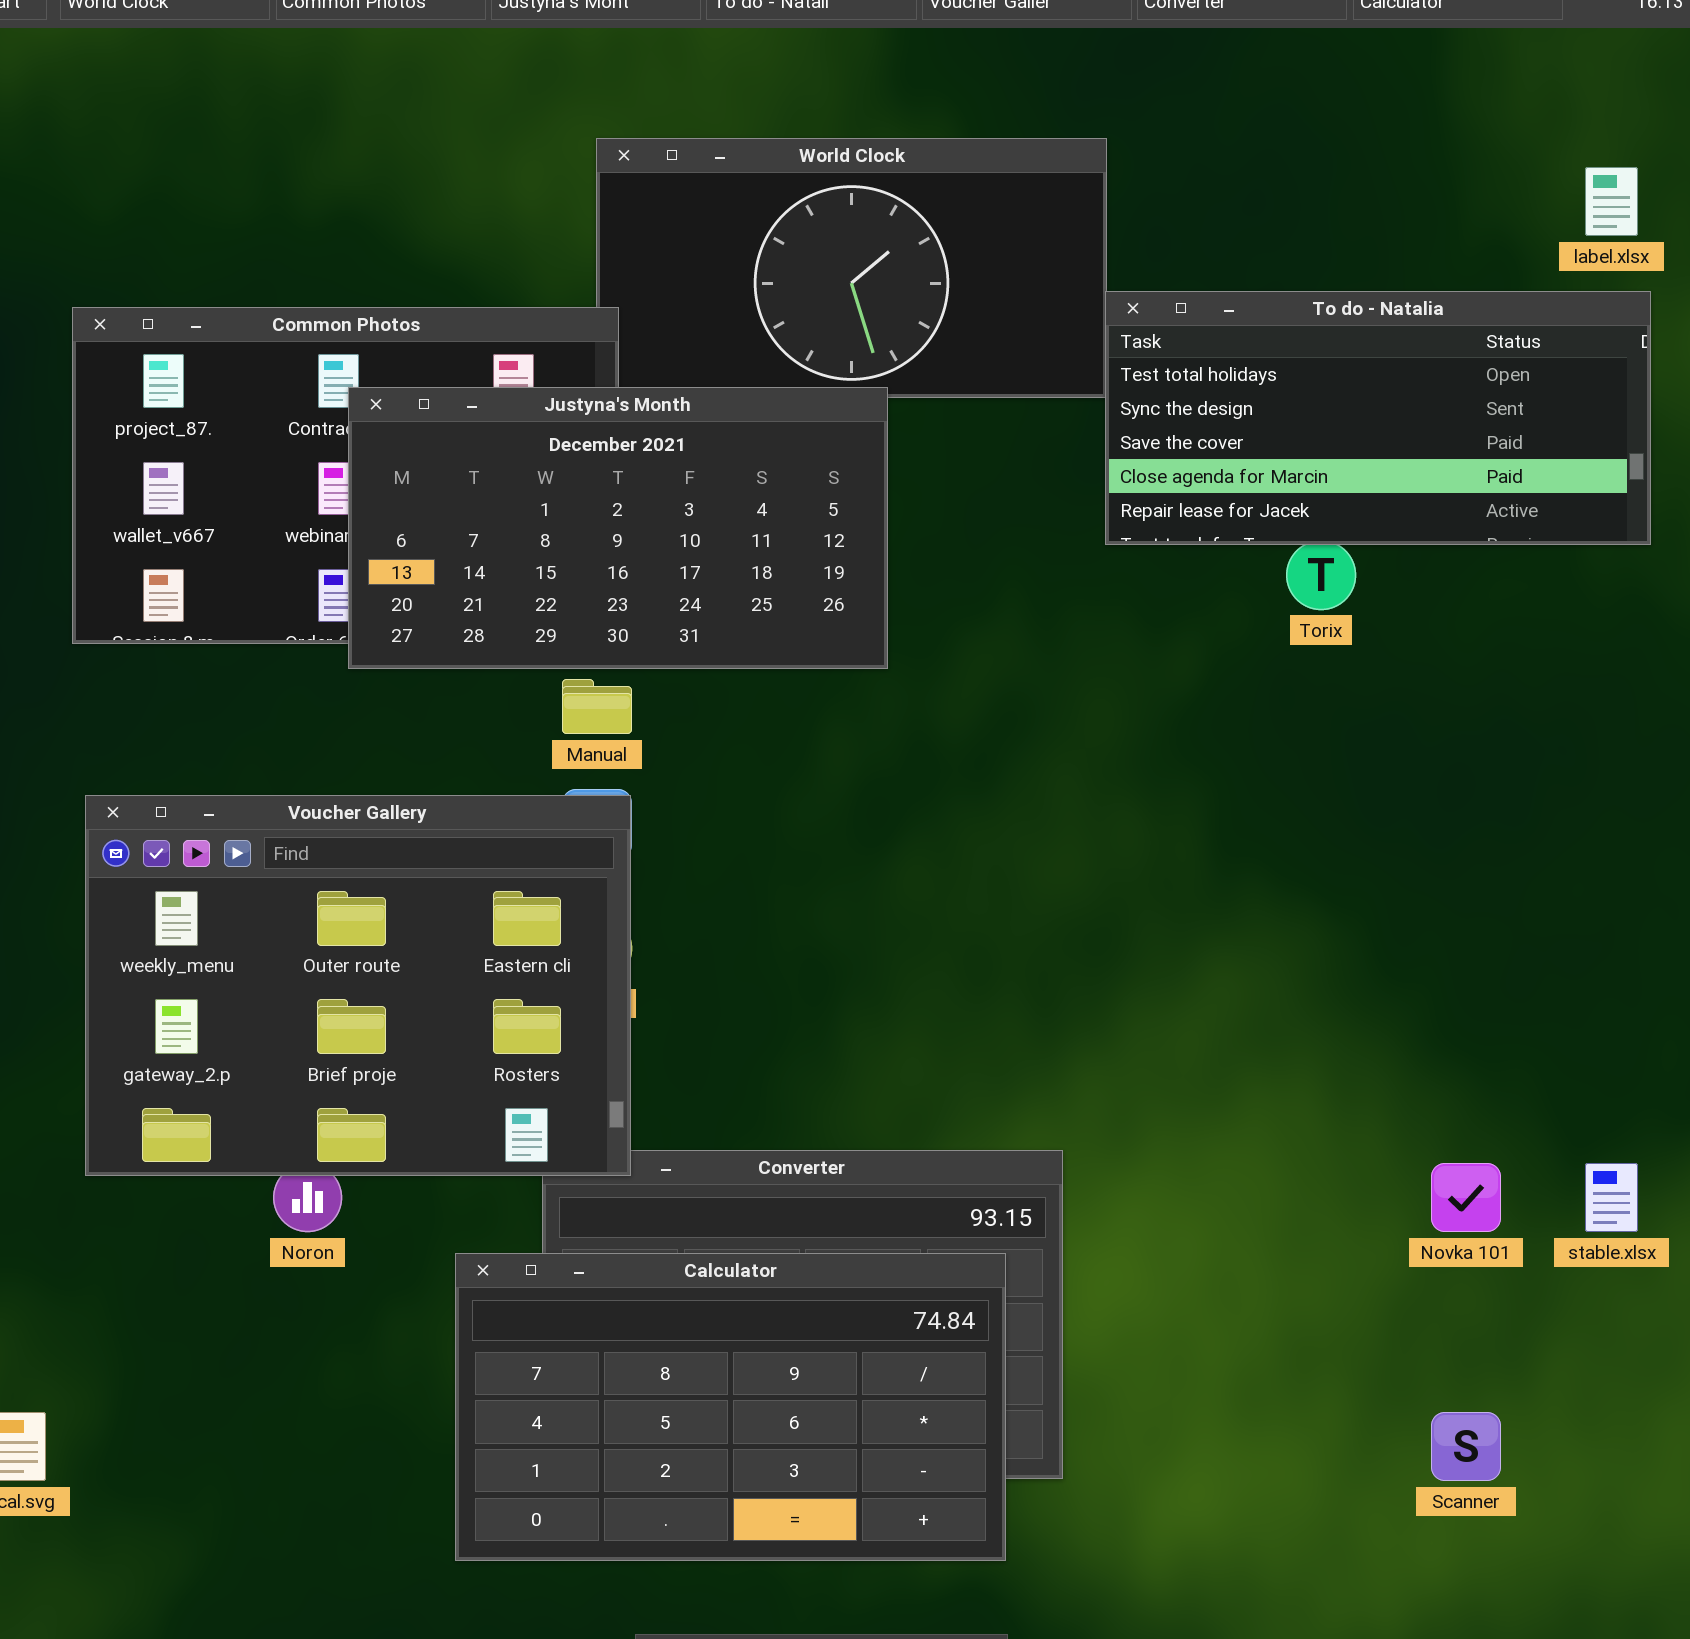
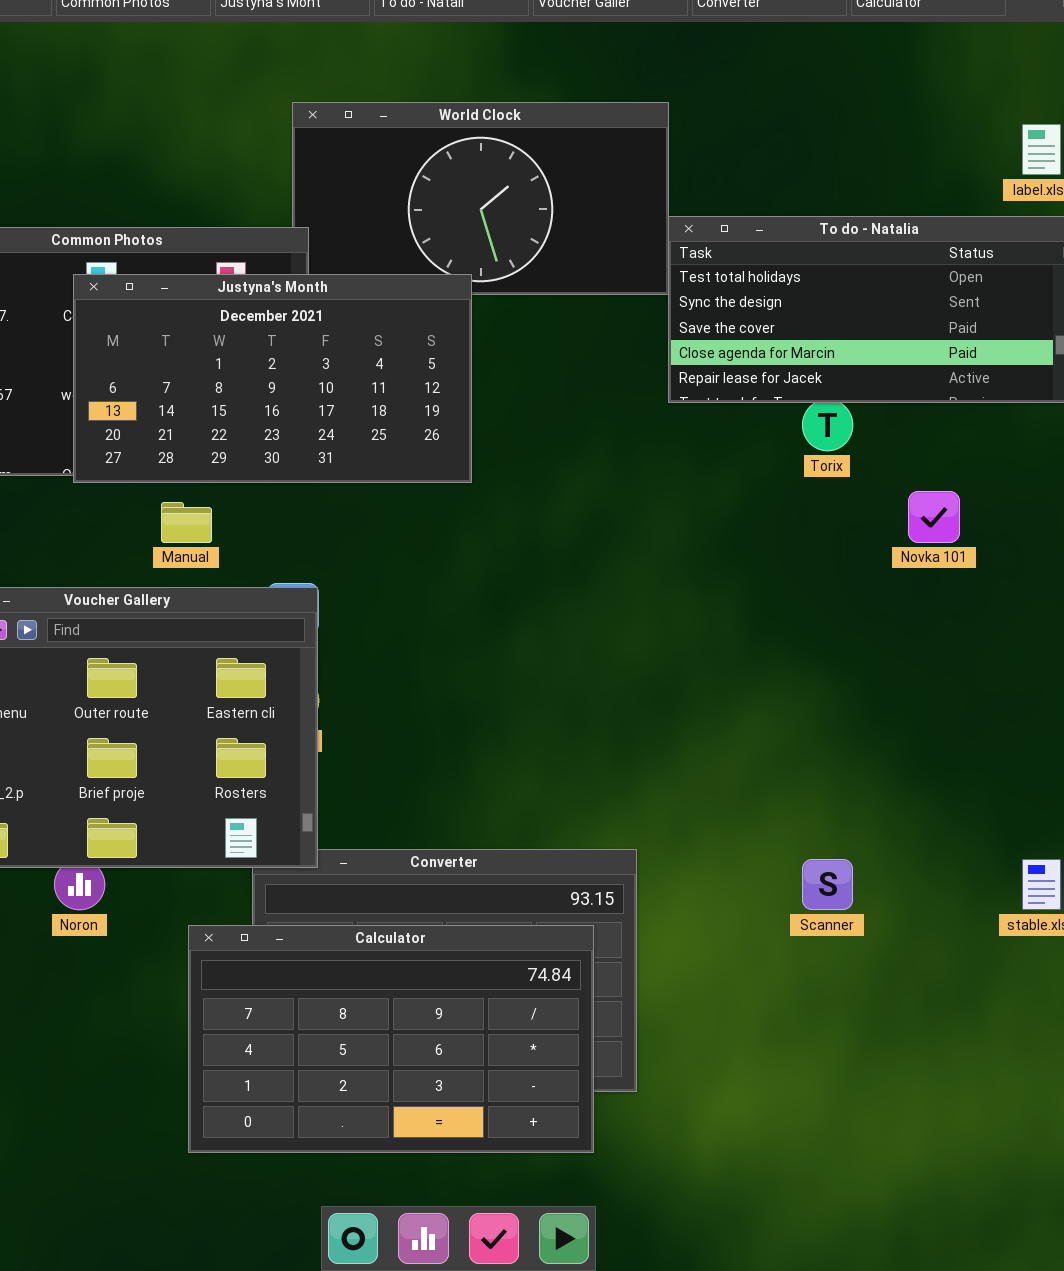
Justyna's Month: [348,387,888,669] -> [73,274,472,483], moved
Manual: [562,679,632,734] -> [161,502,212,543], moved
Novka 101: [1431,1163,1501,1232] -> [908,491,960,543], moved
Scanner: [1431,1412,1501,1481] -> [802,859,853,910], moved

